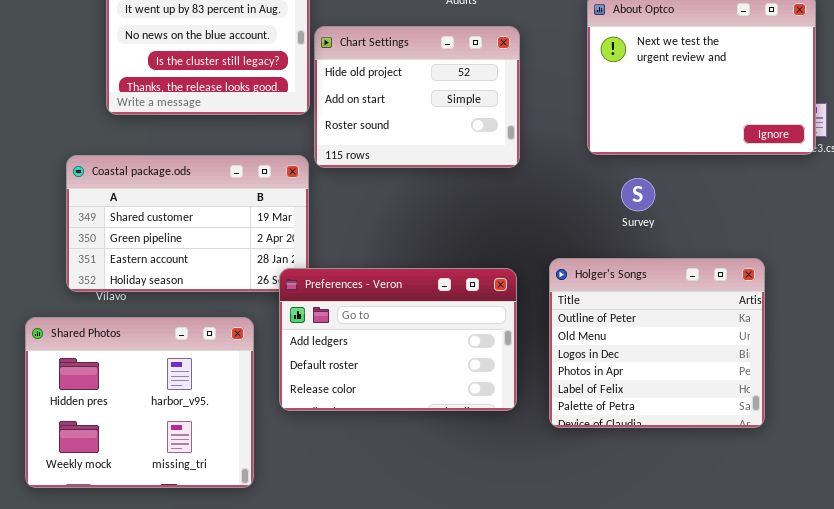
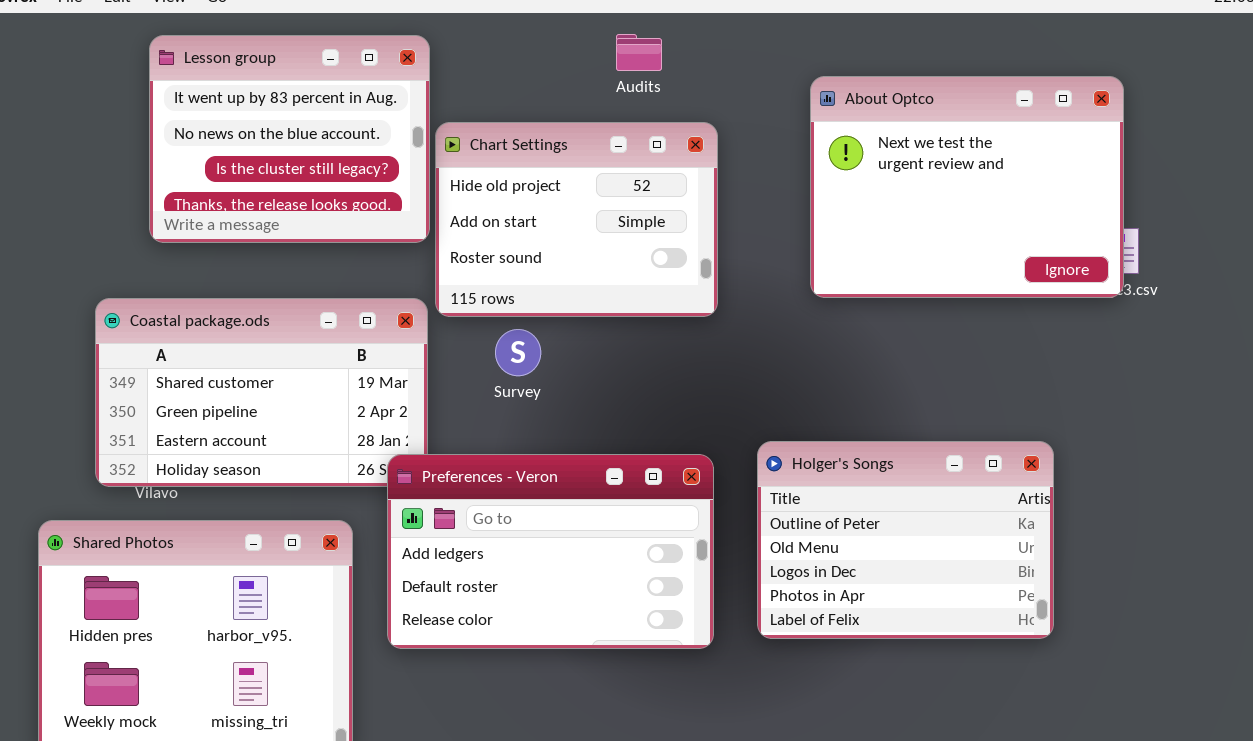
Survey: [621,178,655,211] -> [495,329,541,376], moved
Holger's Songs: [549,258,765,428] -> [757,441,1054,639], resized

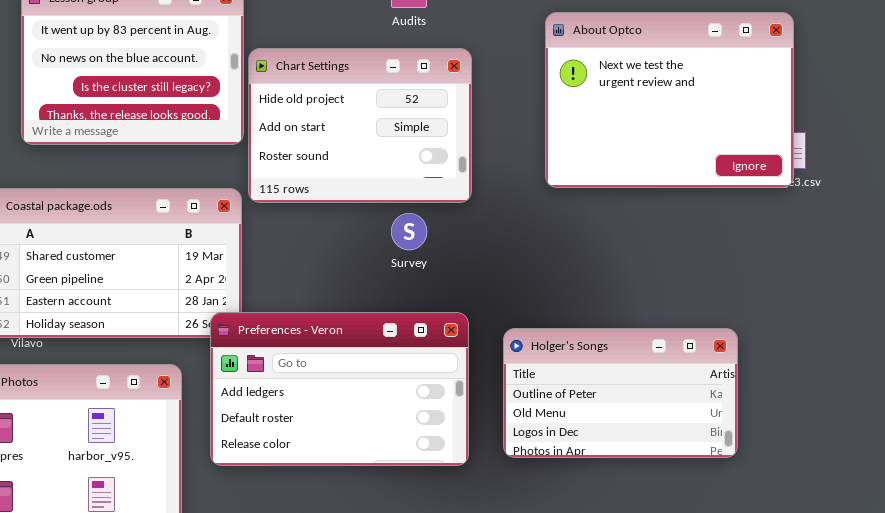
Survey: [495,329,541,376] -> [391,213,427,250], moved
Holger's Songs: [757,441,1054,639] -> [503,328,738,458], resized

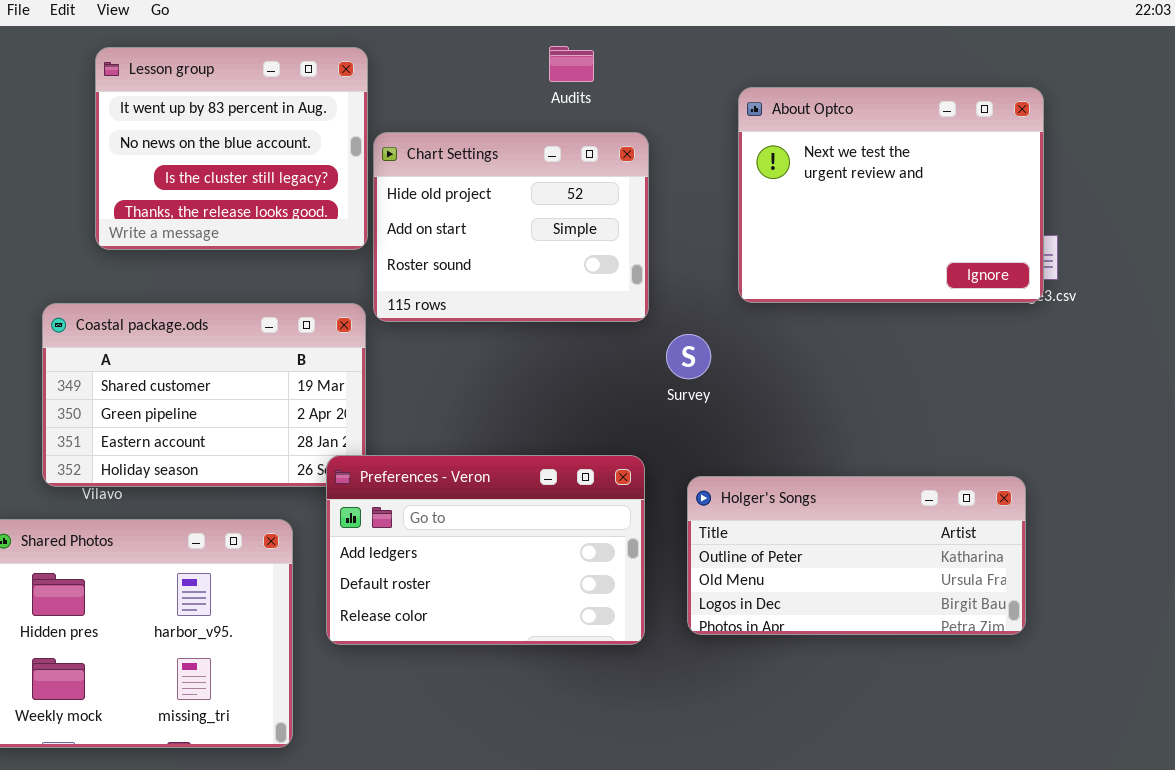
Survey: [391,213,427,250] -> [666,334,711,379], moved
Holger's Songs: [503,328,738,458] -> [687,476,1026,635], resized

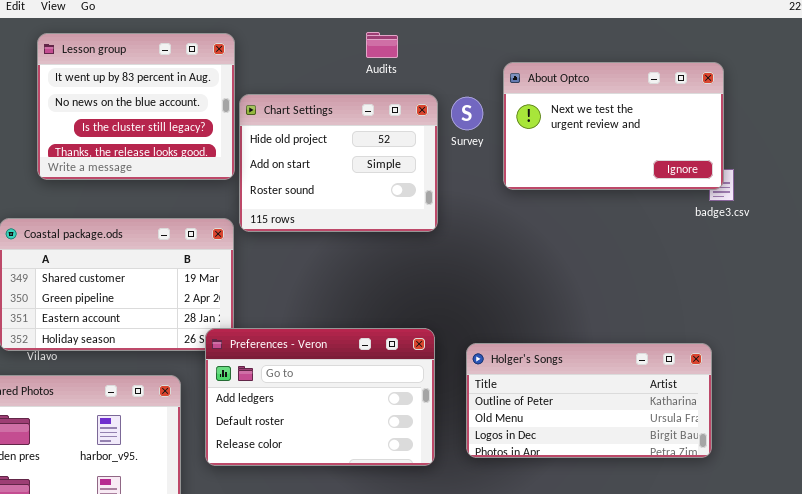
About Optco: [738,87,1044,303] -> [503,62,724,190], resized
Survey: [666,334,711,379] -> [451,97,483,130], moved

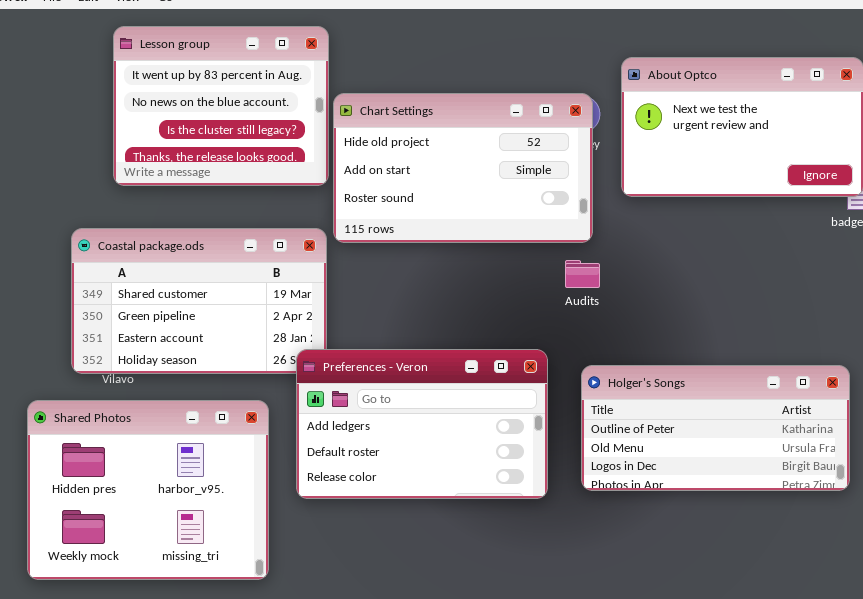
Audits: [366,32,398,58] -> [565,260,600,288], moved
Chart Settings: [239,94,438,232] -> [333,93,593,243], resized

